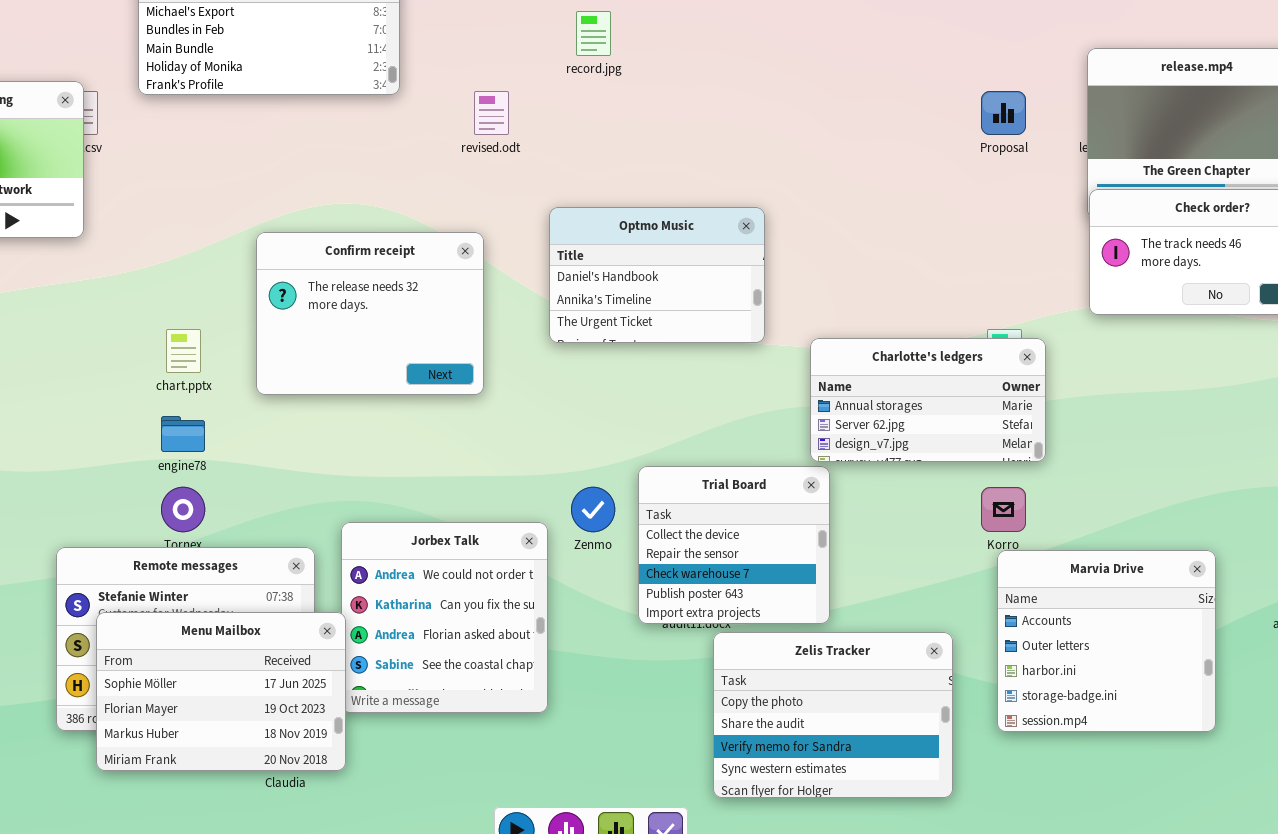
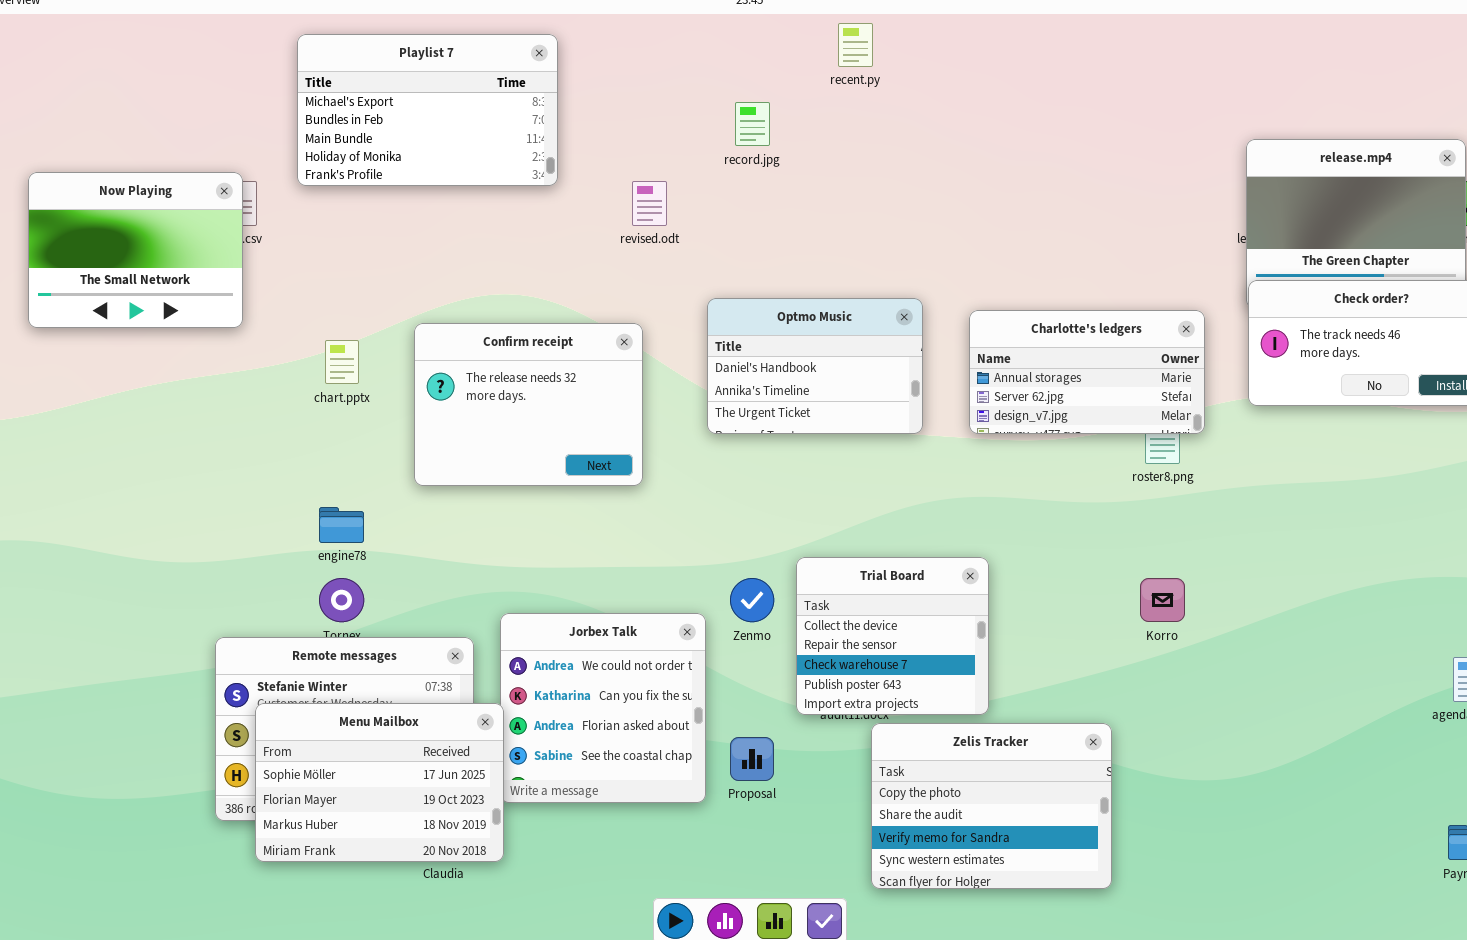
Proposal: [981,91,1026,135] -> [730,737,774,781], moved
chart.pptx: [166,329,201,373] -> [325,340,359,384], moved
Charlotte's ledgers: [810,338,1046,462] -> [969,310,1205,434], moved
Marvia Drive: [997,550,1216,732] -> none, closed

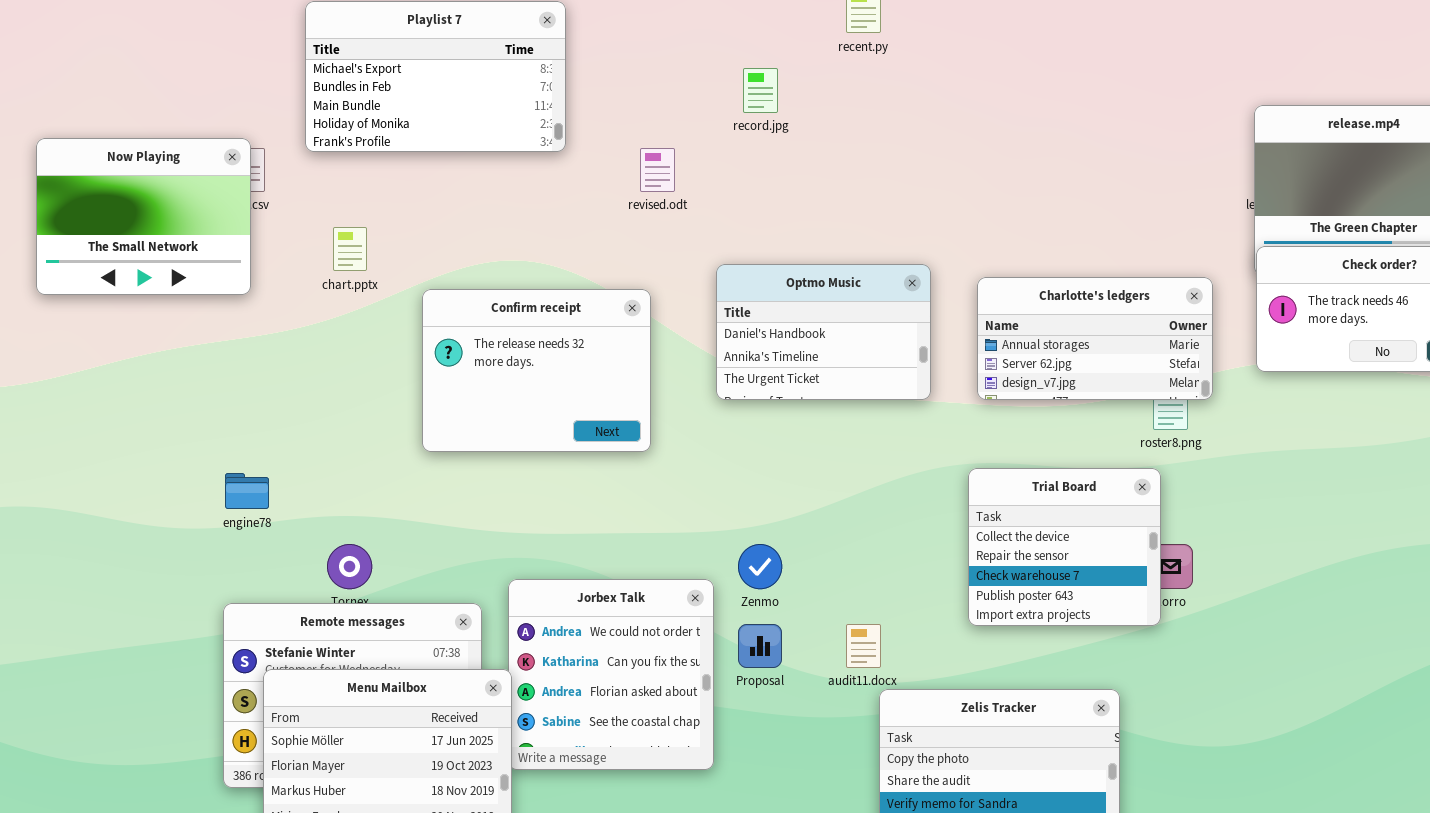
chart.pptx: [325,340,359,384] -> [333,227,367,271], moved
engine78: [319,507,364,543] -> [225,473,269,509], moved
Trial Board: [796,557,989,715] -> [968,468,1161,626], moved
Proposal: [730,737,774,781] -> [738,624,782,668], moved

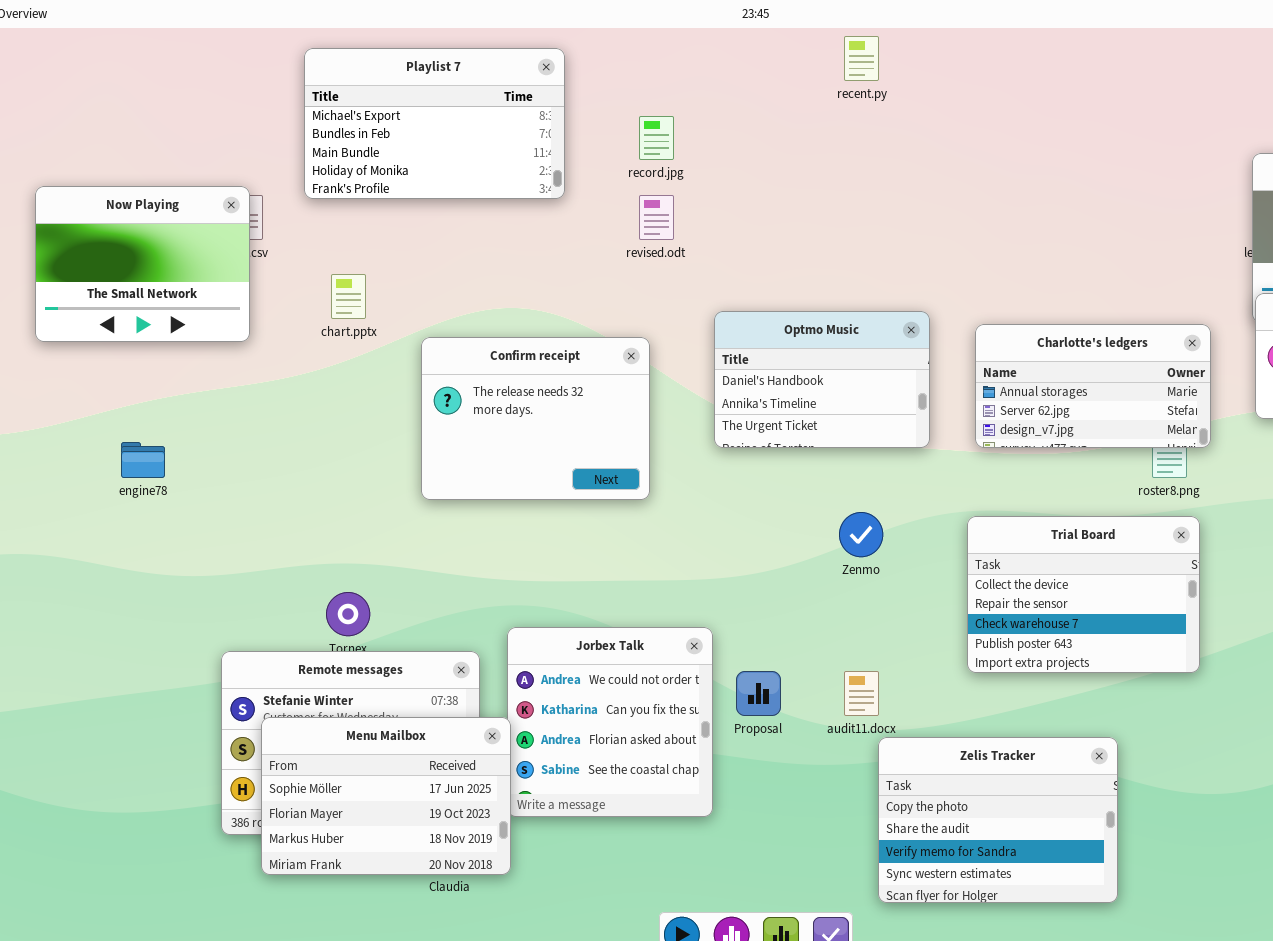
record.jpg: [743,68,778,113] -> [639,116,674,160], moved
Trial Board: [968,468,1161,626] -> [967,516,1200,673], resized
engine78: [225,473,269,509] -> [121,442,165,478], moved
Zenmo: [738,544,782,589] -> [839,512,883,557], moved

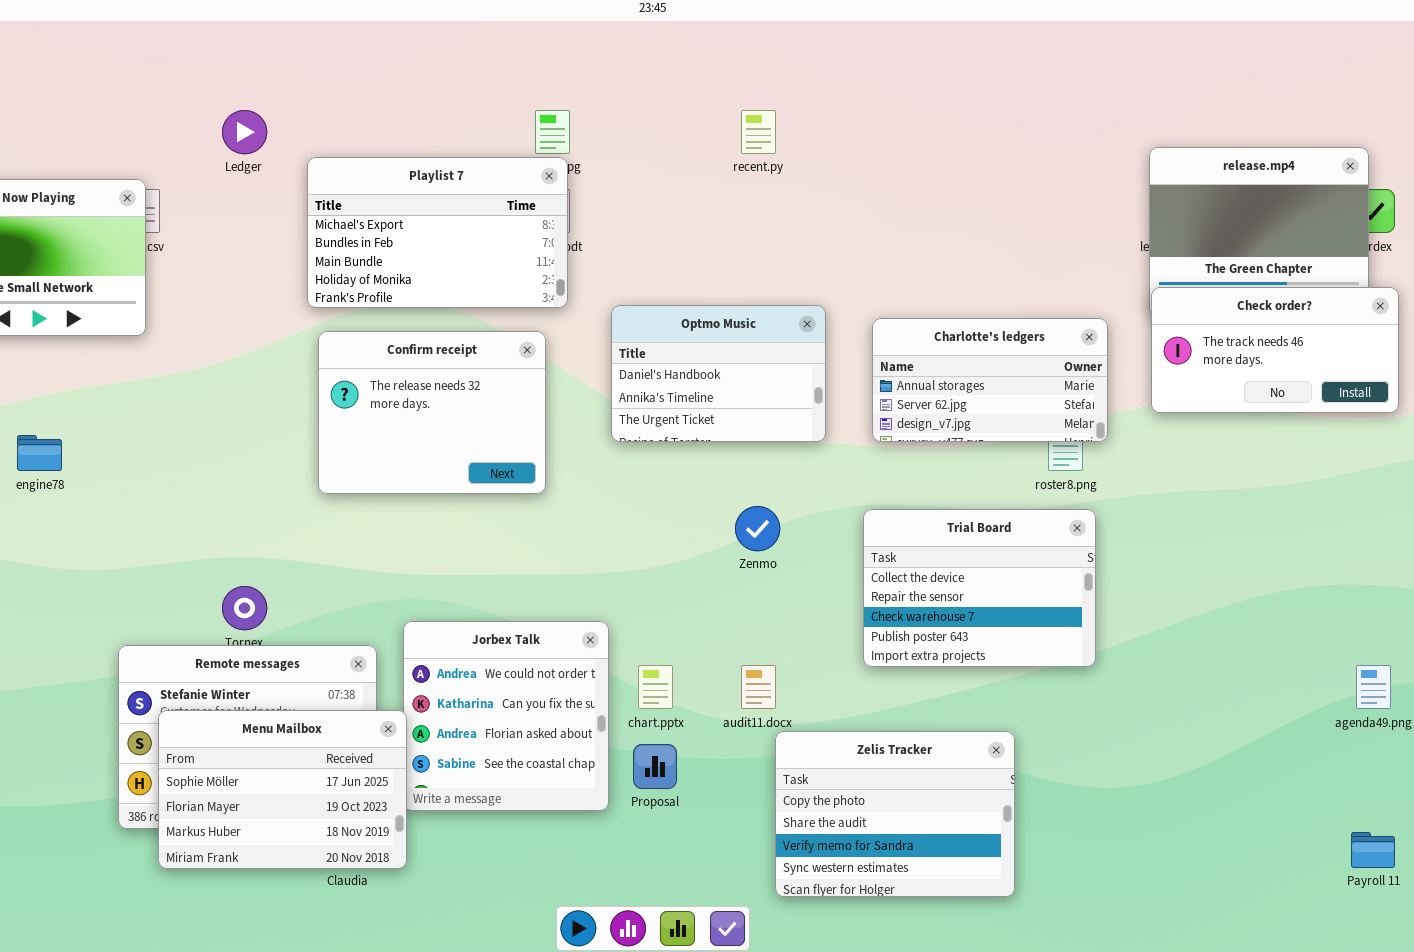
recent.py: [844,36,879,81] -> [741,110,776,154], moved
Playlist 7: [304,48,565,199] -> [307,157,568,308], moved
chart.pptx: [331,274,366,319] -> [638,665,673,709], moved
Proposal: [736,671,781,716] -> [633,744,677,789], moved

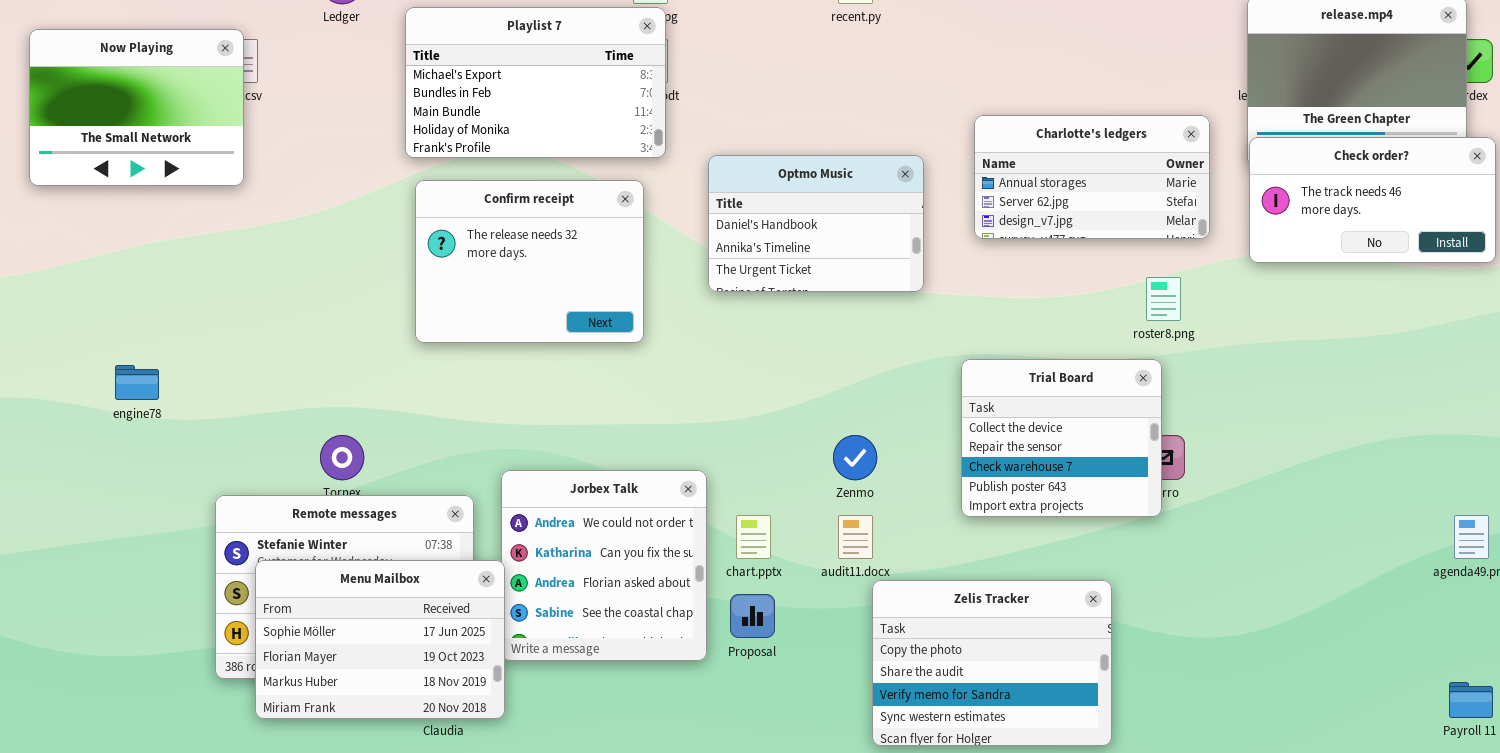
Charlotte's ledgers: [872,318,1108,442] -> [974,115,1210,239], moved
engine78: [17,435,62,471] -> [115,365,159,400], moved
Zenmo: [735,506,780,551] -> [833,435,877,480], moved
Trial Board: [863,509,1096,667] -> [961,359,1162,517], resized

